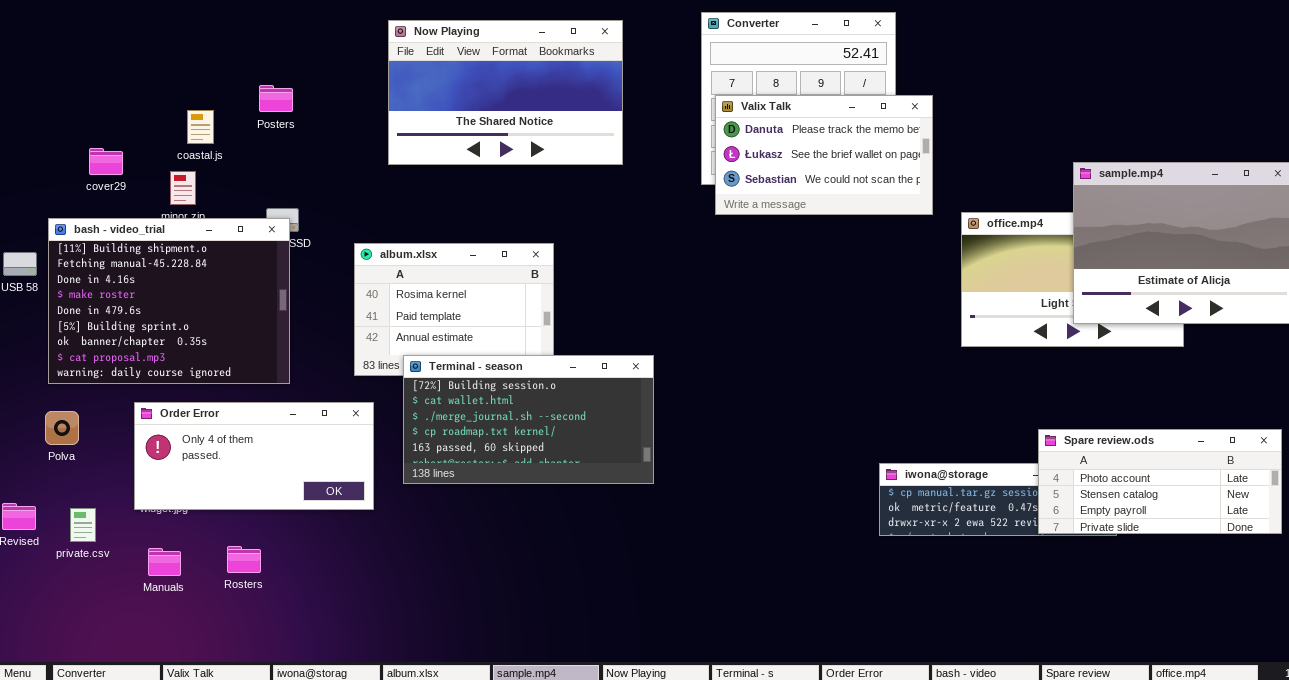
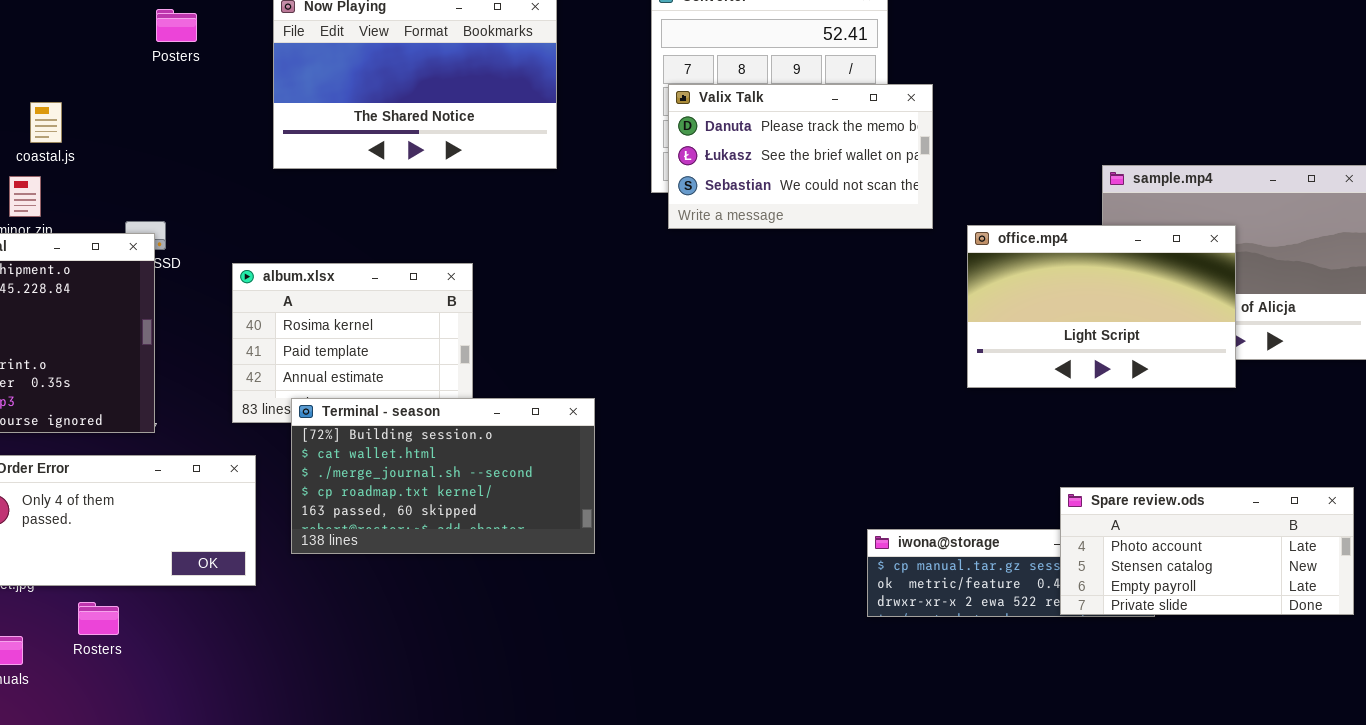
Posters: [259,85,293,112] -> [156,9,197,42], moved
office.mp4: [961,212,1184,347] -> [967,225,1236,388], raised
Rosters: [227,546,261,573] -> [78,602,119,635], moved

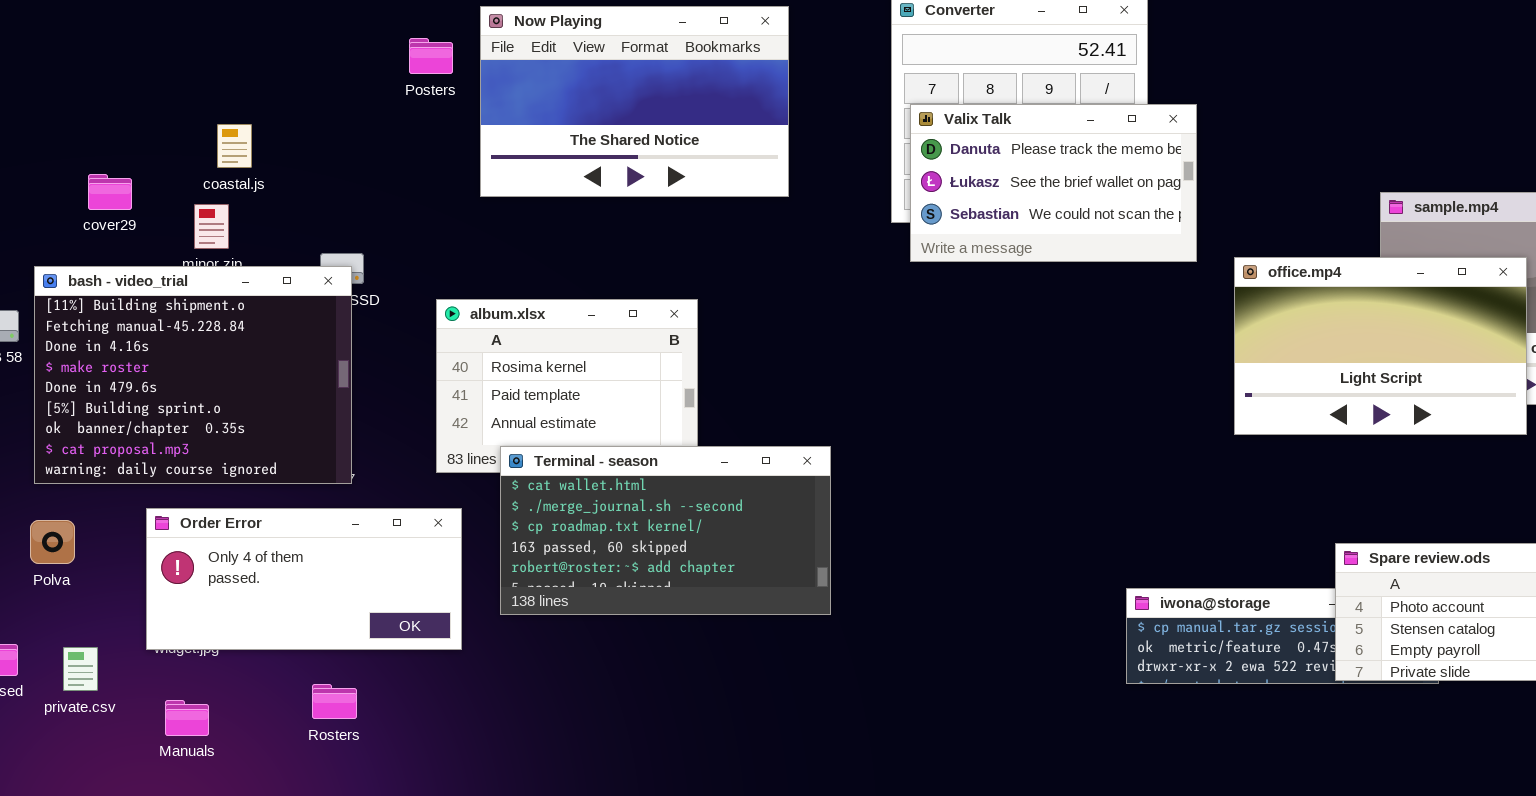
Posters: [156,9,197,42] -> [409,38,453,74], moved
Terminal - season: [291,398,595,554] -> [500,446,831,615], scrolled down 1 row
Rosters: [78,602,119,635] -> [312,684,357,719], moved

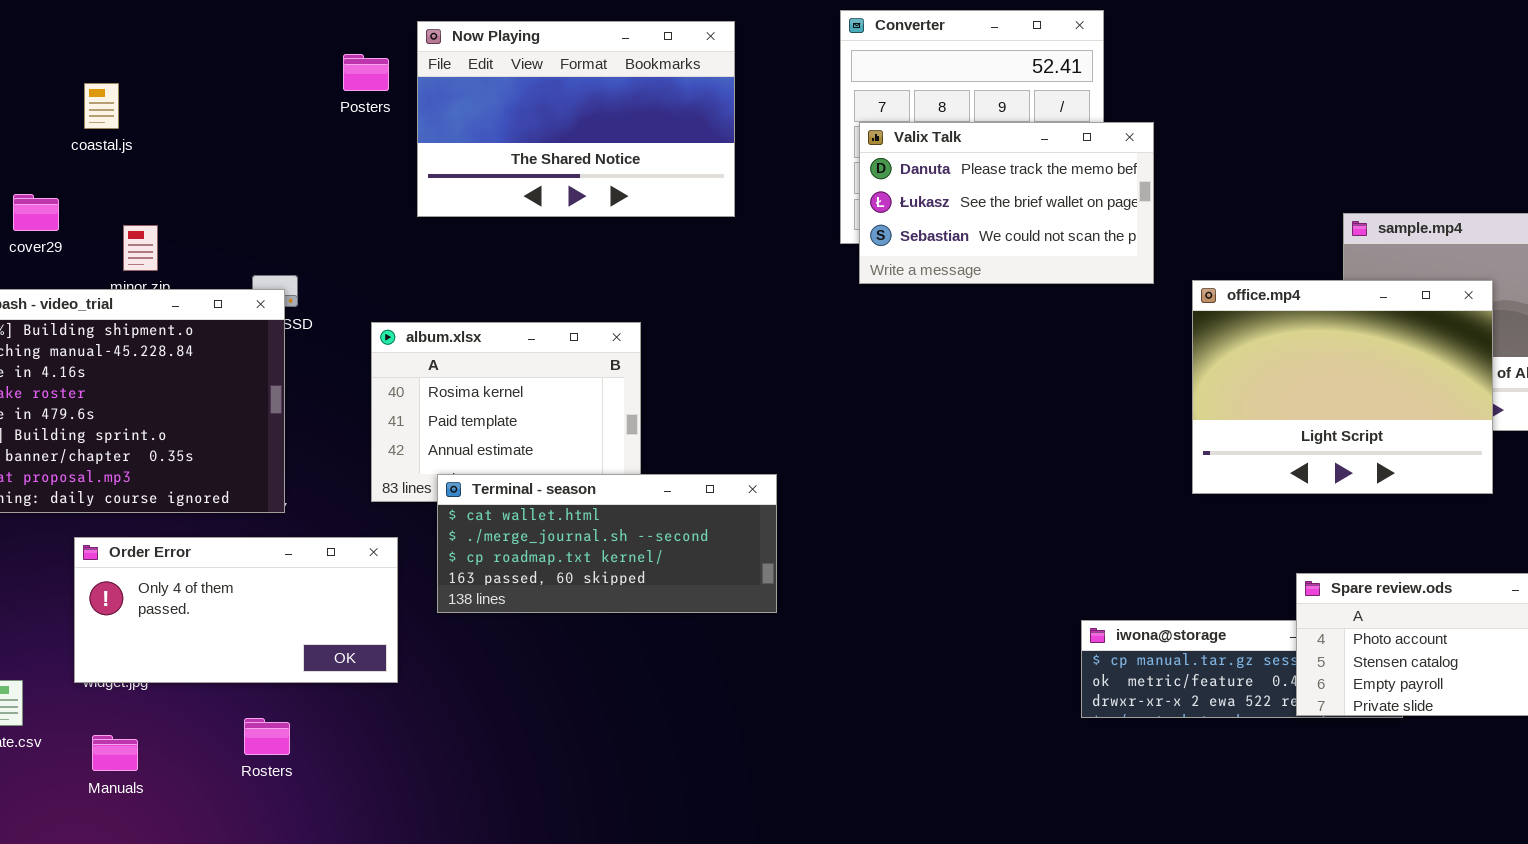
coastal.js: [217,124,252,168] -> [84,83,119,129], moved
office.mp4: [1234,257,1527,435] -> [1192,280,1493,494], resized
Terminal - season: [500,446,831,615] -> [437,474,777,613], resized

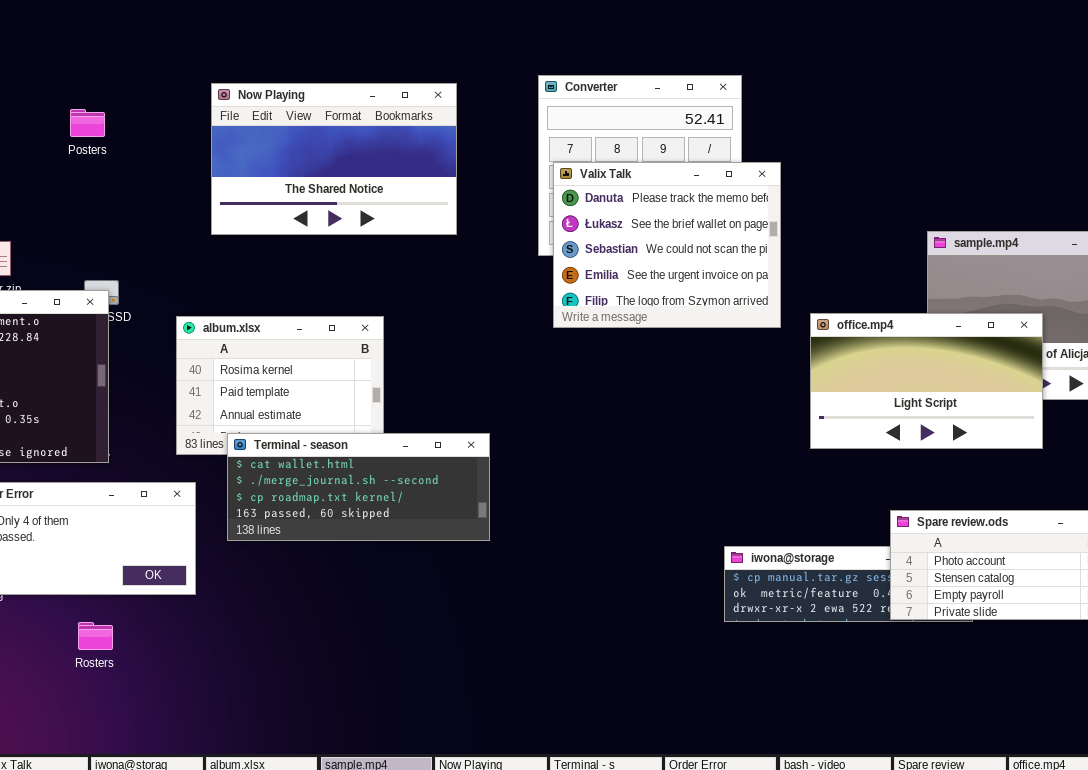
Posters: [343,54,389,91] -> [70,109,105,137], moved
Valix Talk: [859,122,1154,284] -> [553,162,781,328], resized
office.mp4: [1192,280,1493,494] -> [810,313,1043,449], resized

